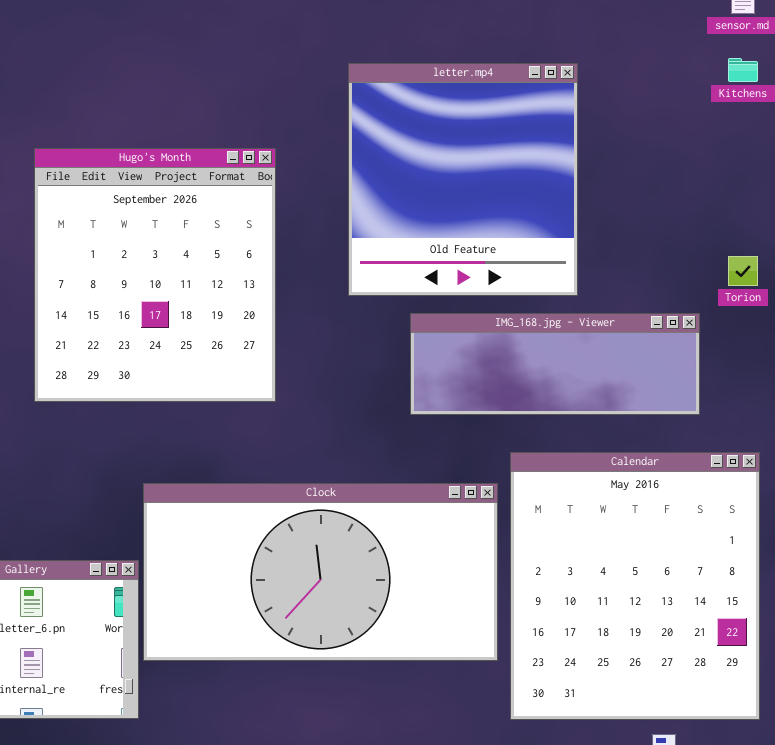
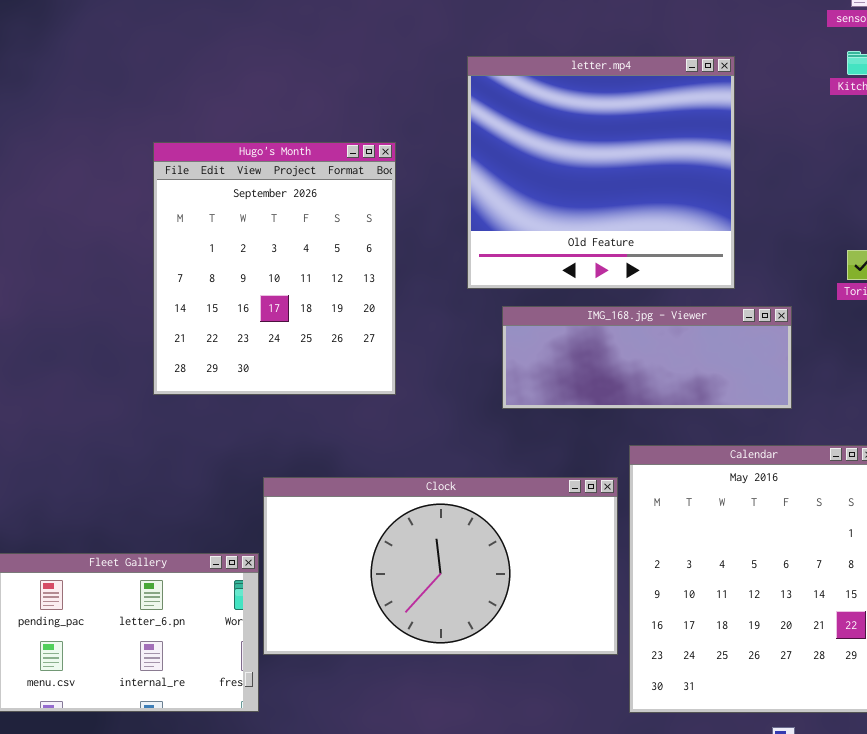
letter.mp4: [348,63,578,296] -> [467,56,735,289], resized
IMG_168.jpg - Viewer: [410,313,700,415] -> [502,306,792,409], moved

